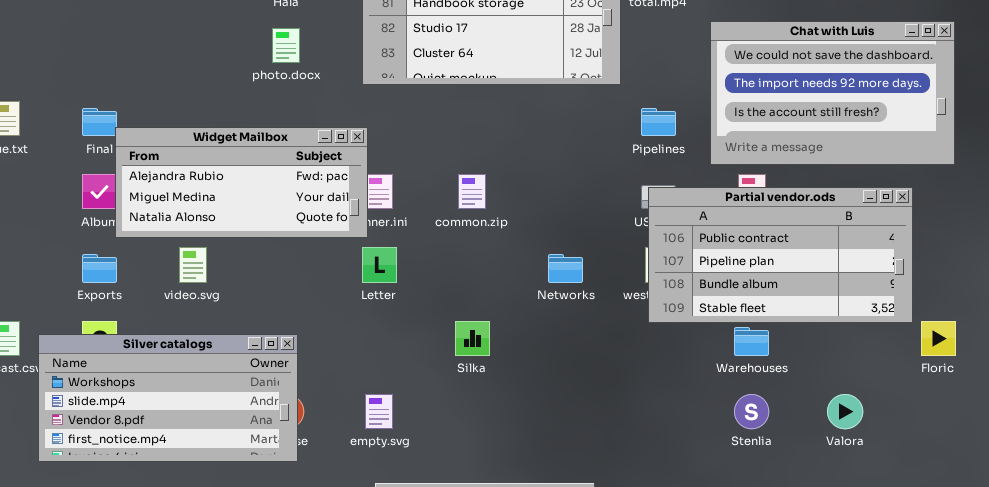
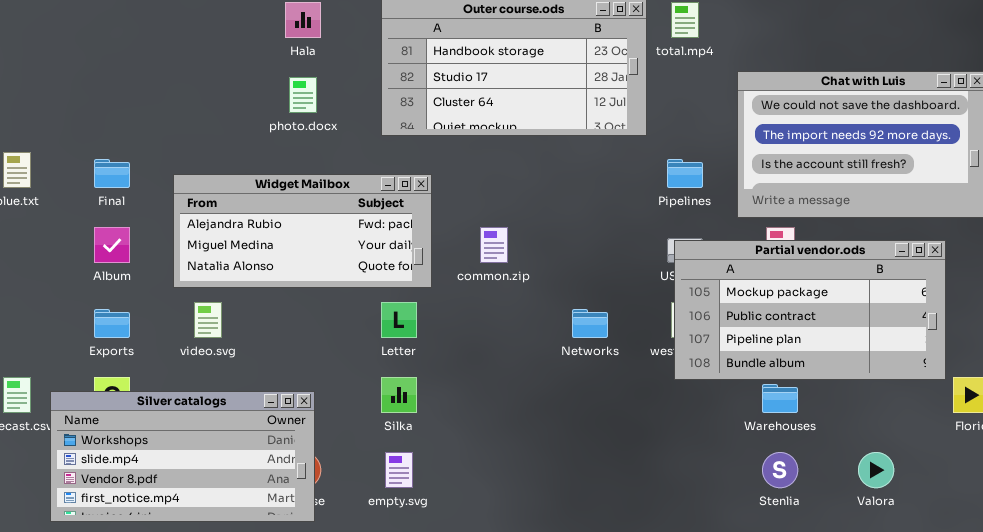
Widget Mailbox: [115,127,368,238] -> [173,174,432,288], moved
Partial vendor.ods: [648,187,913,323] -> [674,240,946,380], scrolled up 1 row
Silka: [455,321,490,356] -> [381,377,417,413], moved

